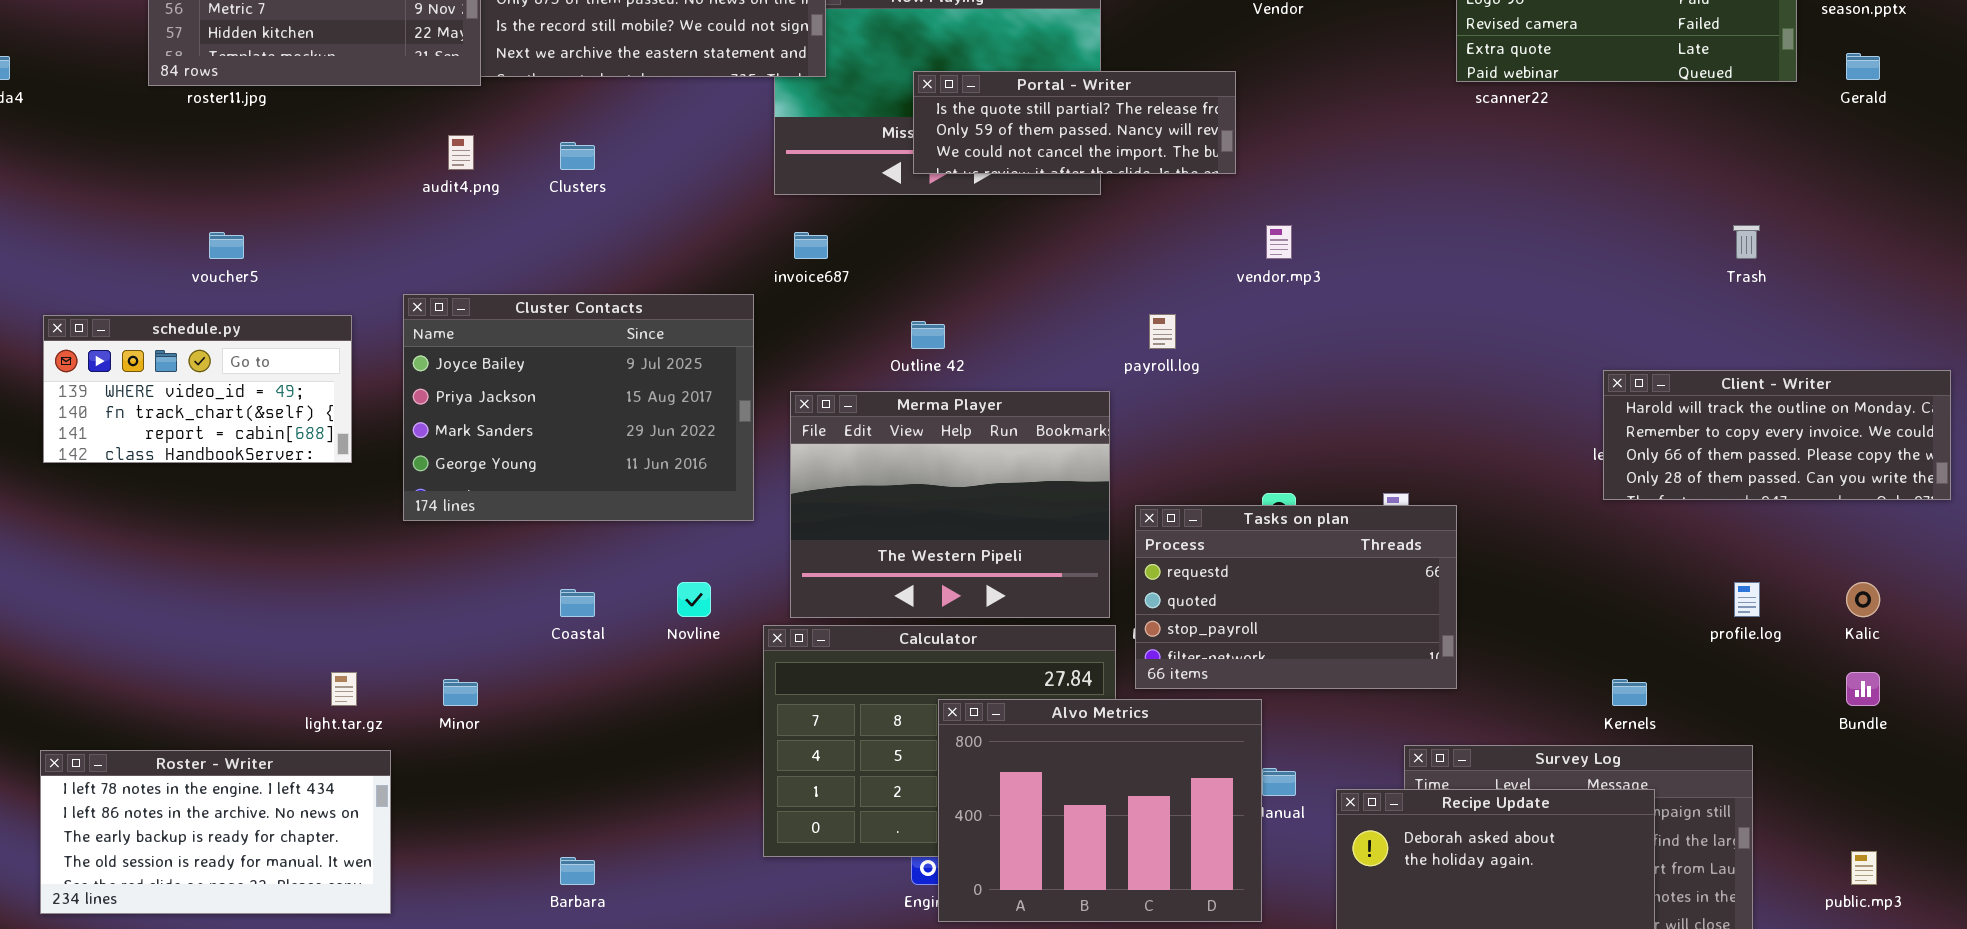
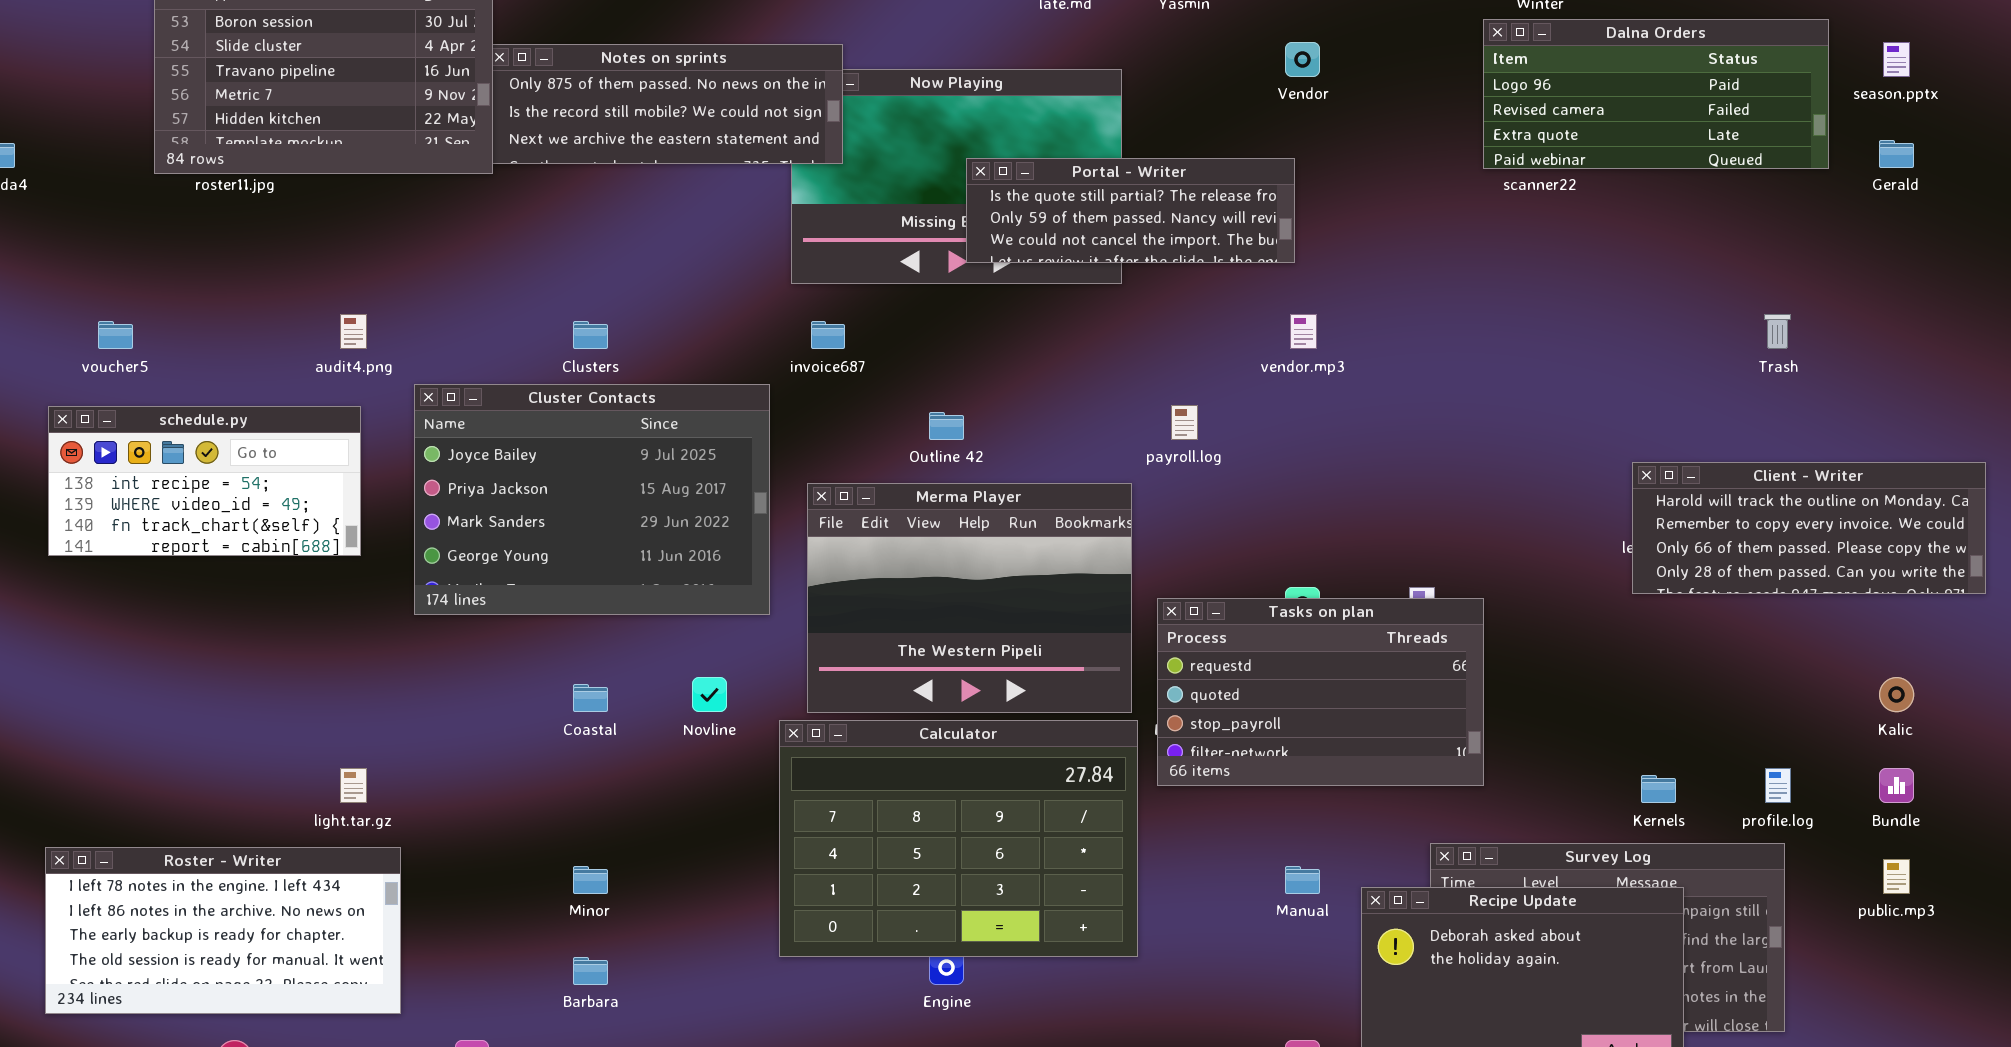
Portal - Writer: [913,71,1236,174] -> [966,158,1295,263], moved
audit4.png: [448,135,474,170] -> [340,314,367,349], moved
Clusters: [560,142,595,170] -> [573,321,608,349], moved
voucher5: [209,232,244,259] -> [98,321,133,349], moved
schedule.py: [43,315,352,463] -> [48,406,361,556], scrolled up 1 row
profile.log: [1734,582,1760,617] -> [1765,768,1791,803], moved
Minor: [443,679,478,706] -> [573,866,608,894], moved
Alvo Metrics: [938,699,1262,922] -> none, closed
public.mp3: [1851,851,1877,885] -> [1883,859,1910,894], moved

